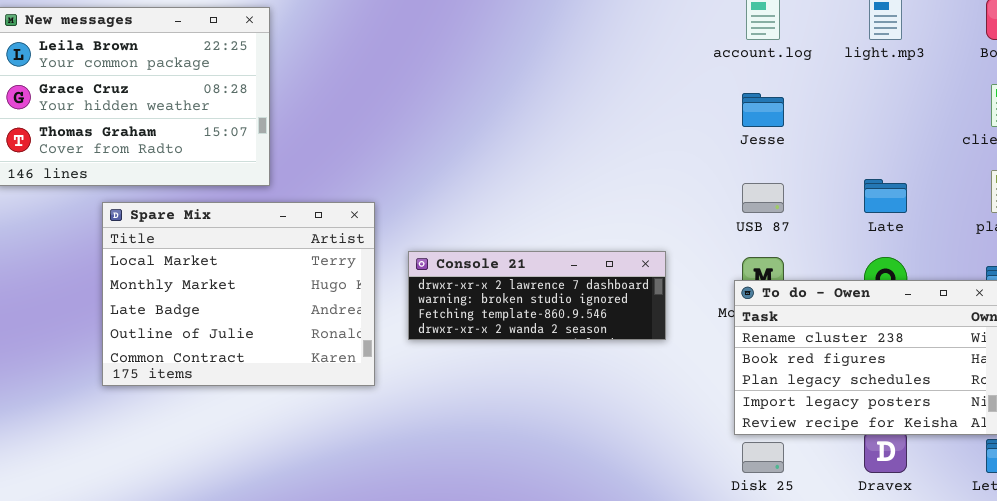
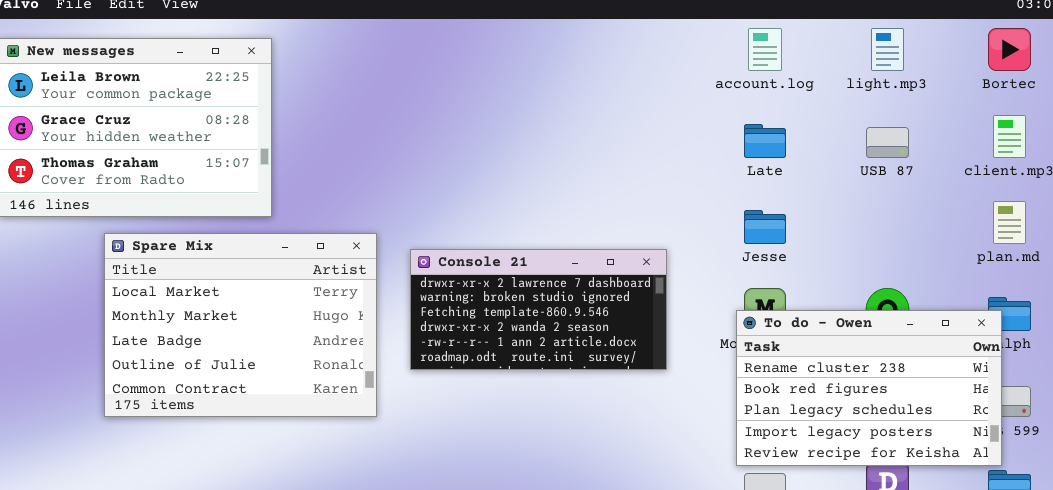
Jesse: [742,93,784,127] -> [744,210,786,244], moved
Late: [864,179,907,213] -> [744,124,786,158], moved
USB 87: [742,183,784,213] -> [866,127,909,158], moved
Console 21: [408,251,666,340] -> [410,249,667,370], resized

